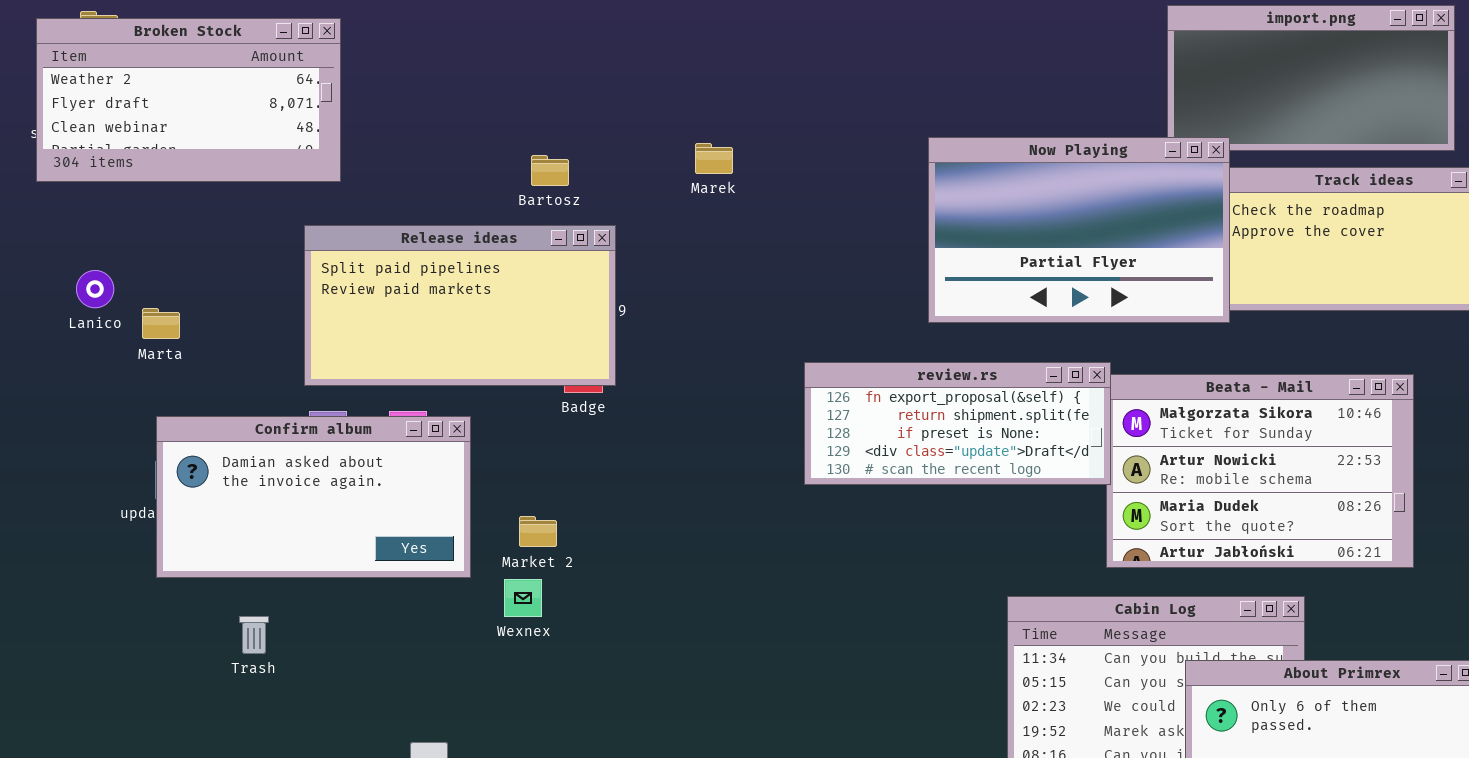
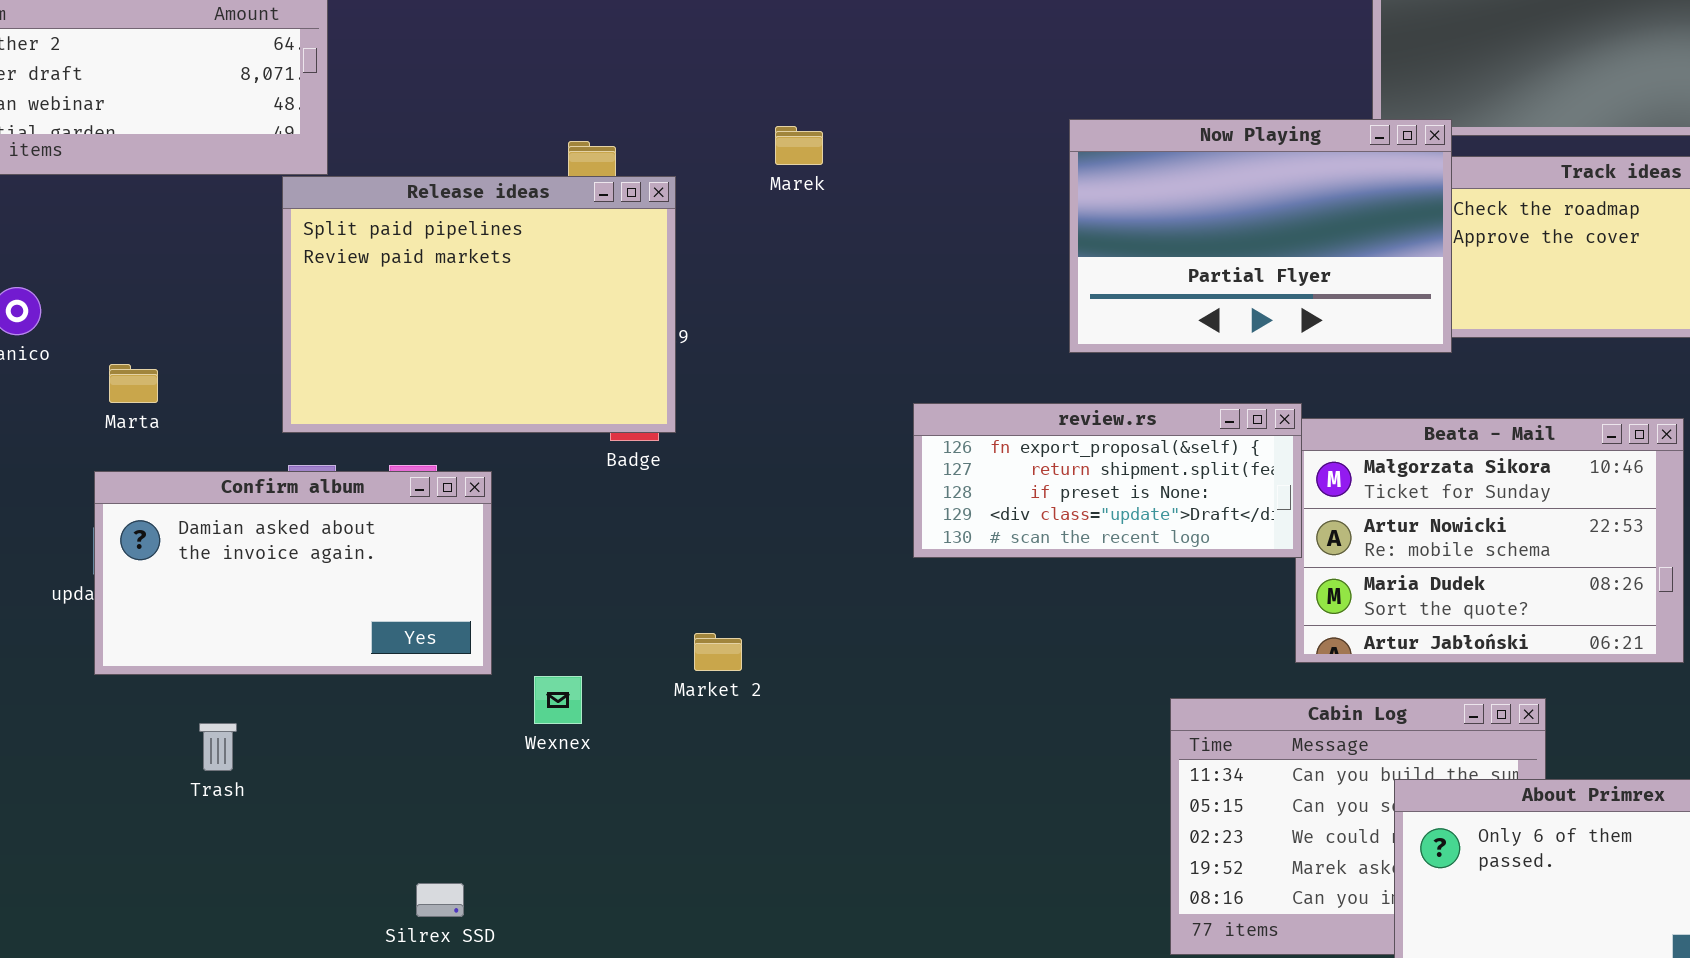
Release ideas: [304,225,616,386] -> [282,176,676,433], resized
Marta: [142,308,180,339] -> [109,364,158,403], moved
Market 2: [519,516,557,547] -> [694,633,742,671], moved

